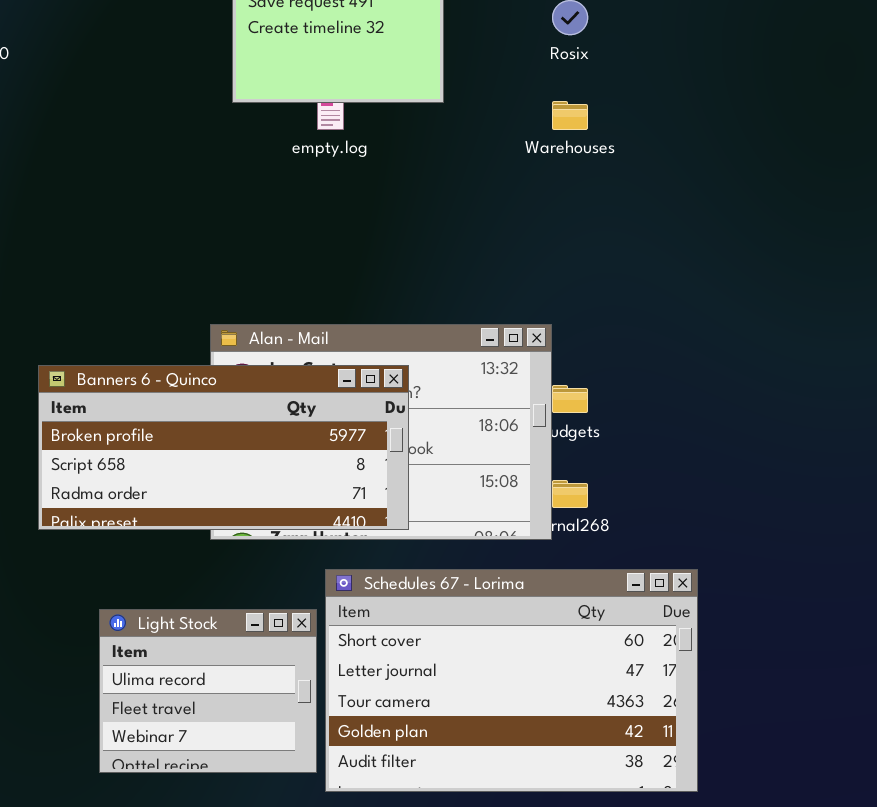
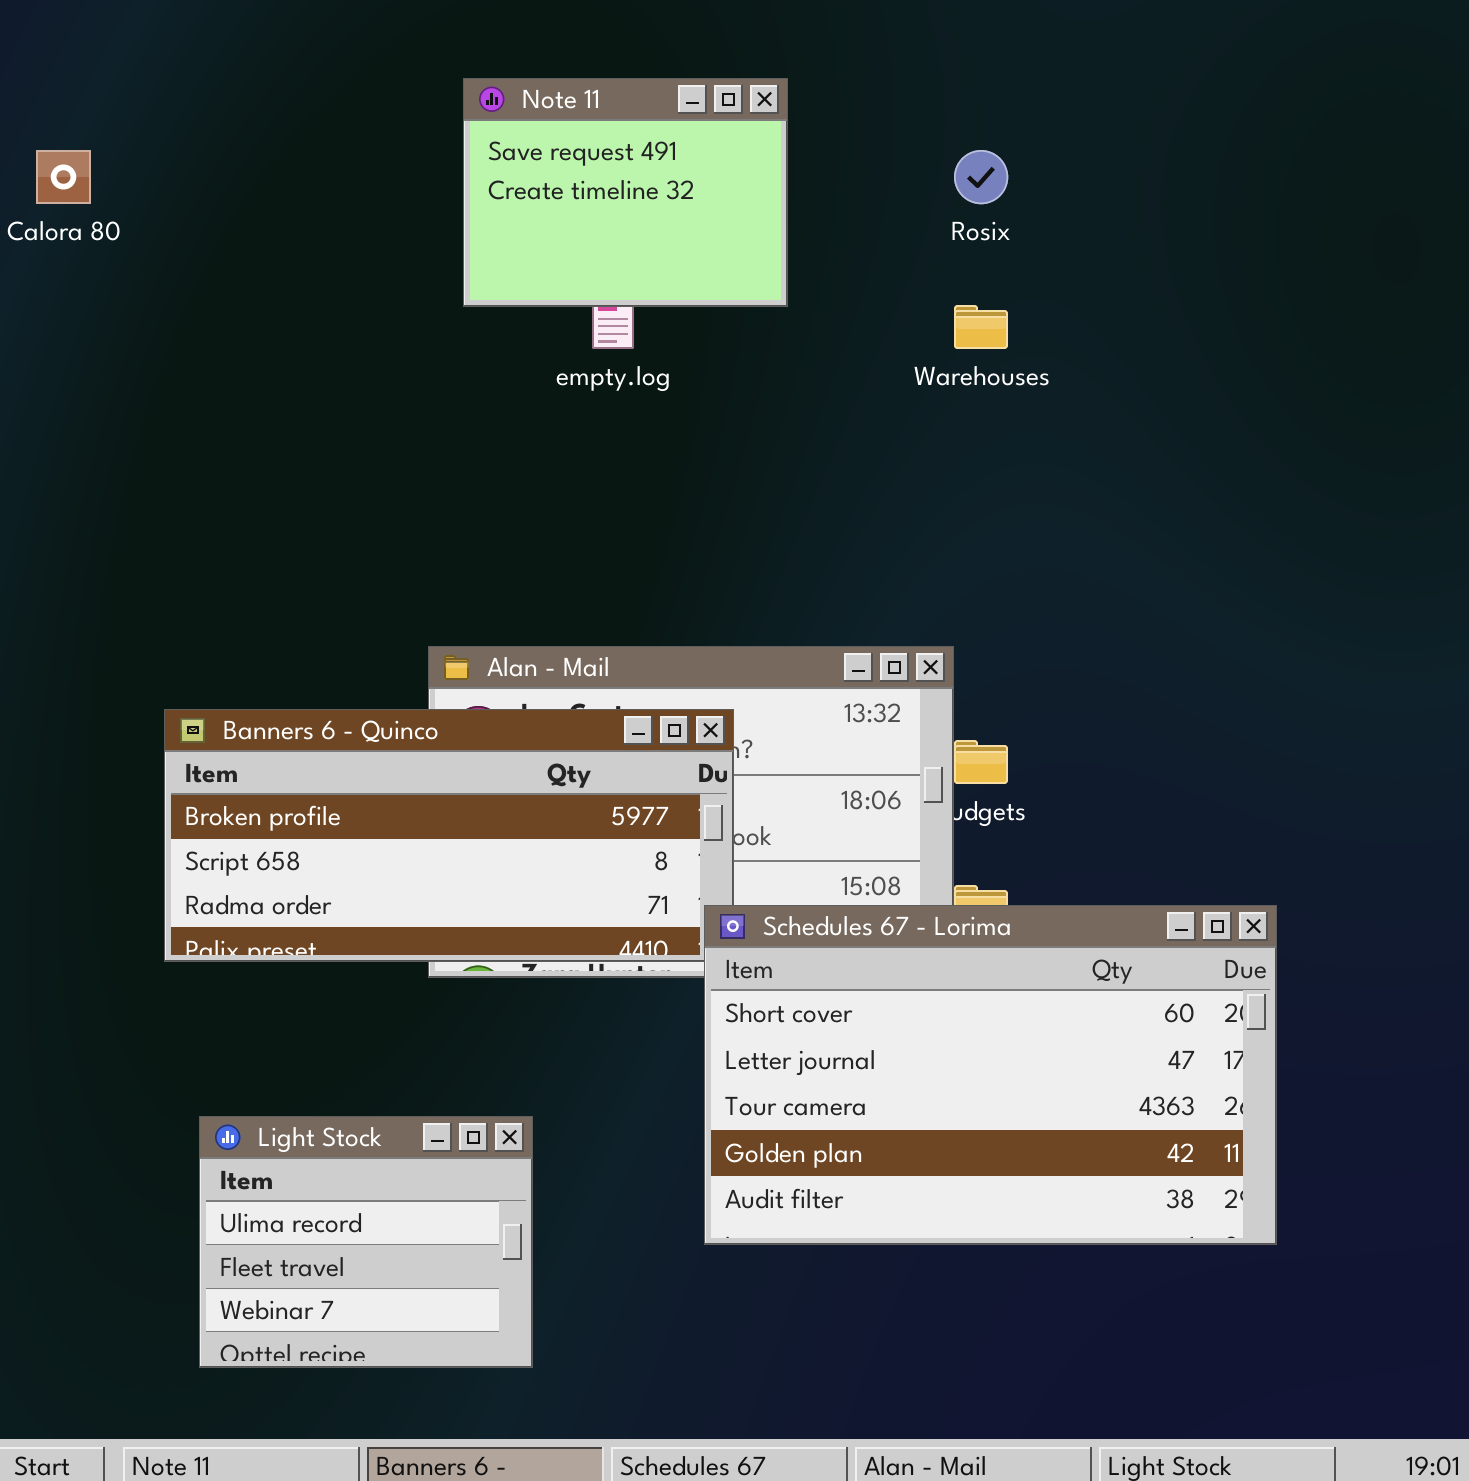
Schedules 67 - Lorima: [325,569,698,792] -> [704,905,1277,1245], moved
Light Stock: [99,609,317,773] -> [199,1116,533,1368], moved

